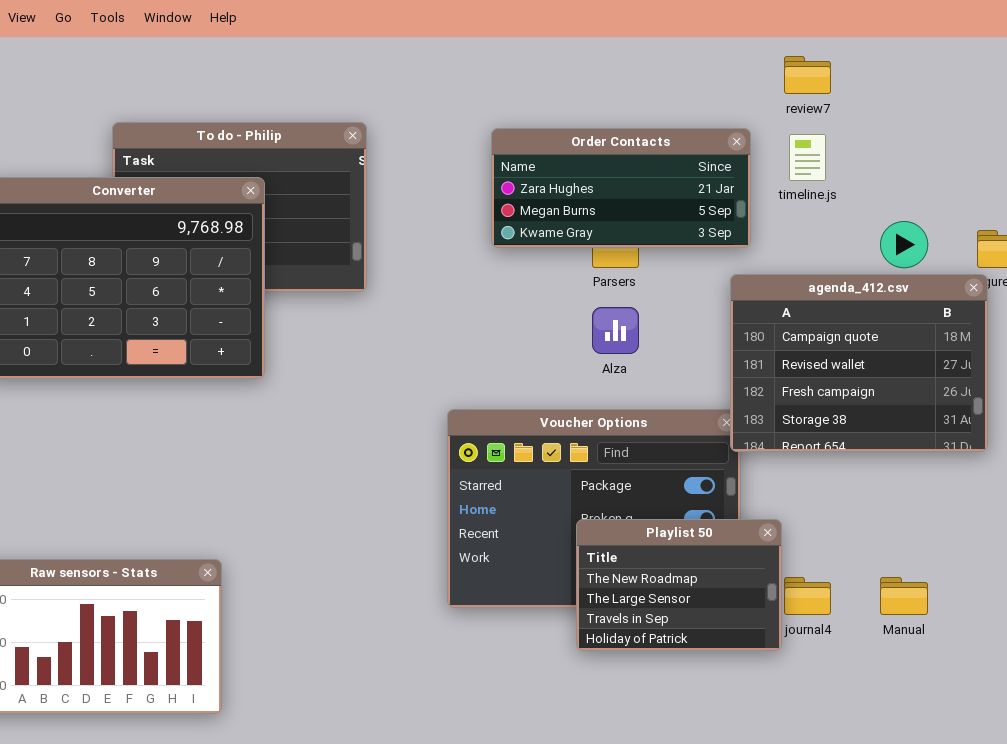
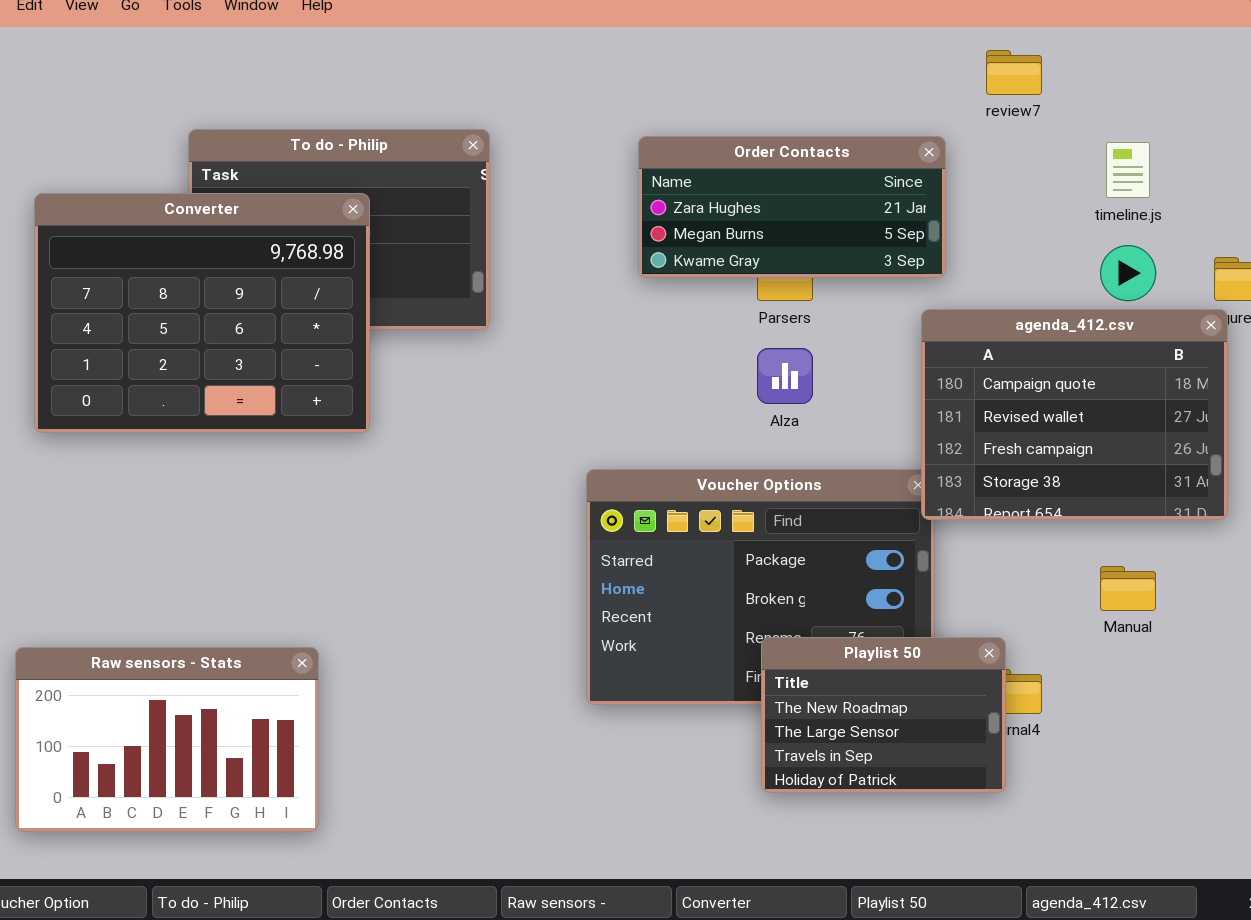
timeline.js: [789,134,826,181] -> [1106,142,1150,198], moved
Playlist 50: [576,519,782,651] -> [761,637,1006,793], moved
Manual: [880,577,928,615] -> [1100,566,1156,611], moved

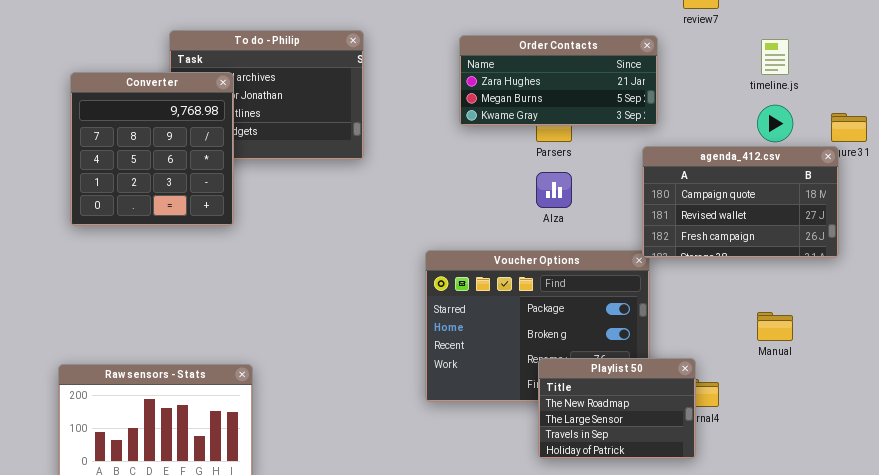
Converter: [34,193,370,433] -> [70,72,234,226], resized
agenda_412.csv: [921,309,1228,520] -> [642,146,839,258], resized

